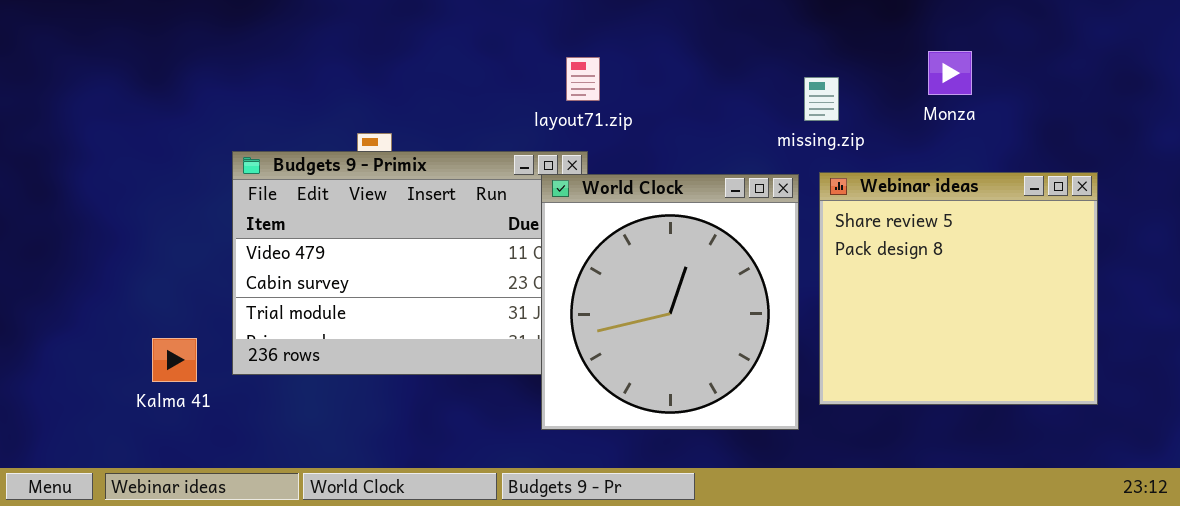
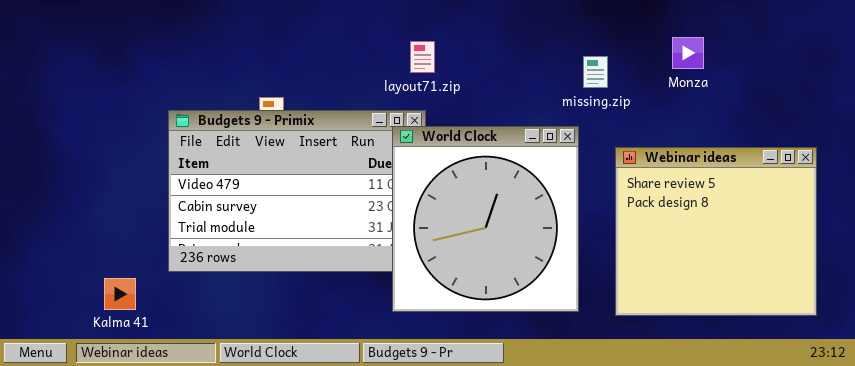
Webinar ideas: [819,172,1098,405] -> [615,147,817,316], moved
Kalma 41: [152,338,197,382] -> [104,278,136,310], moved

